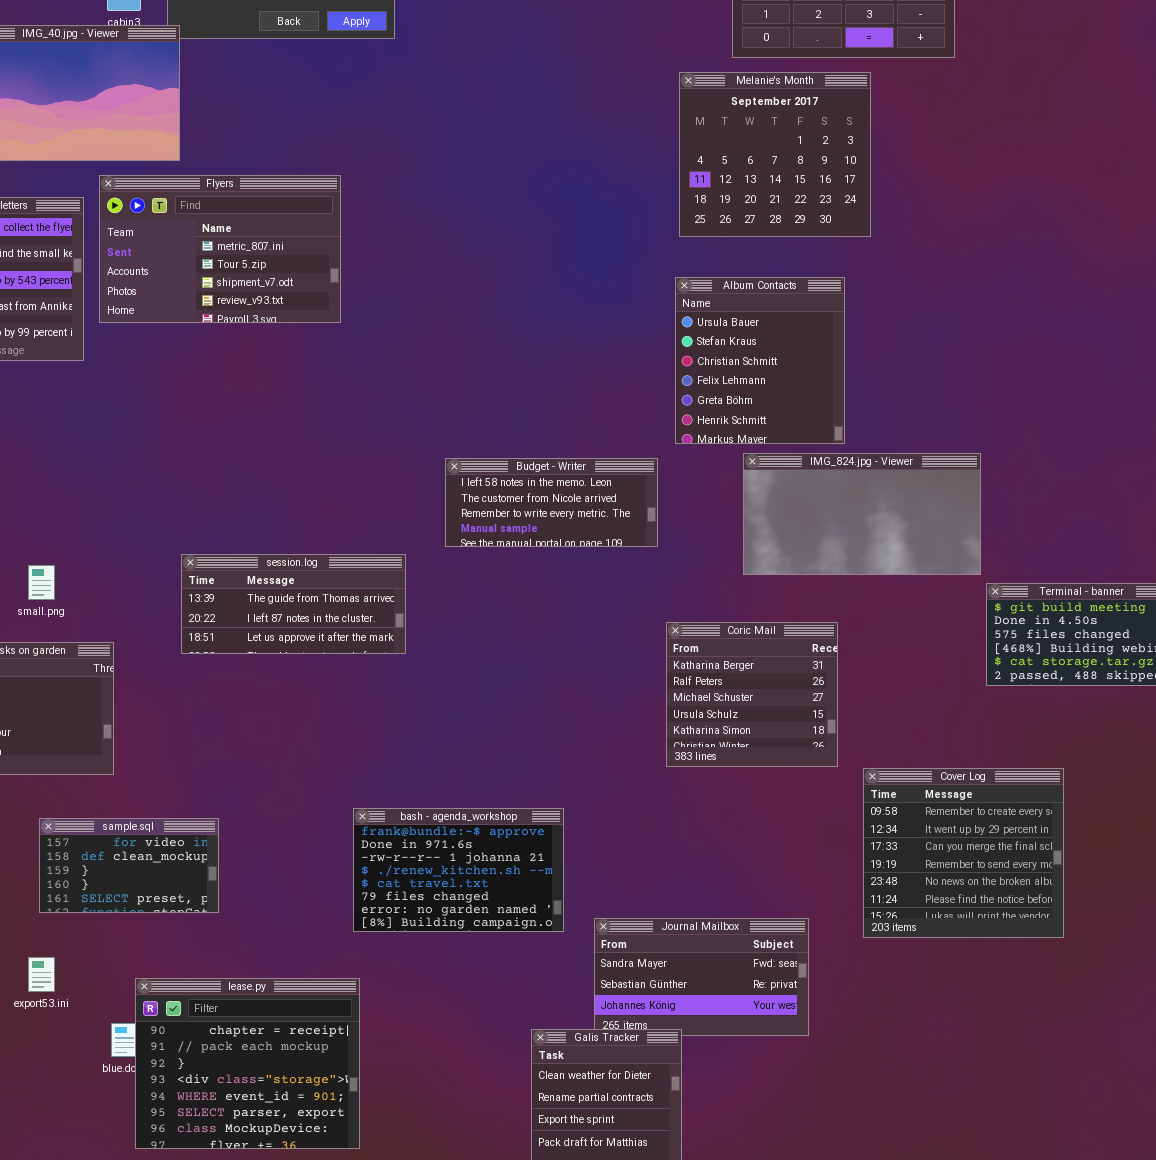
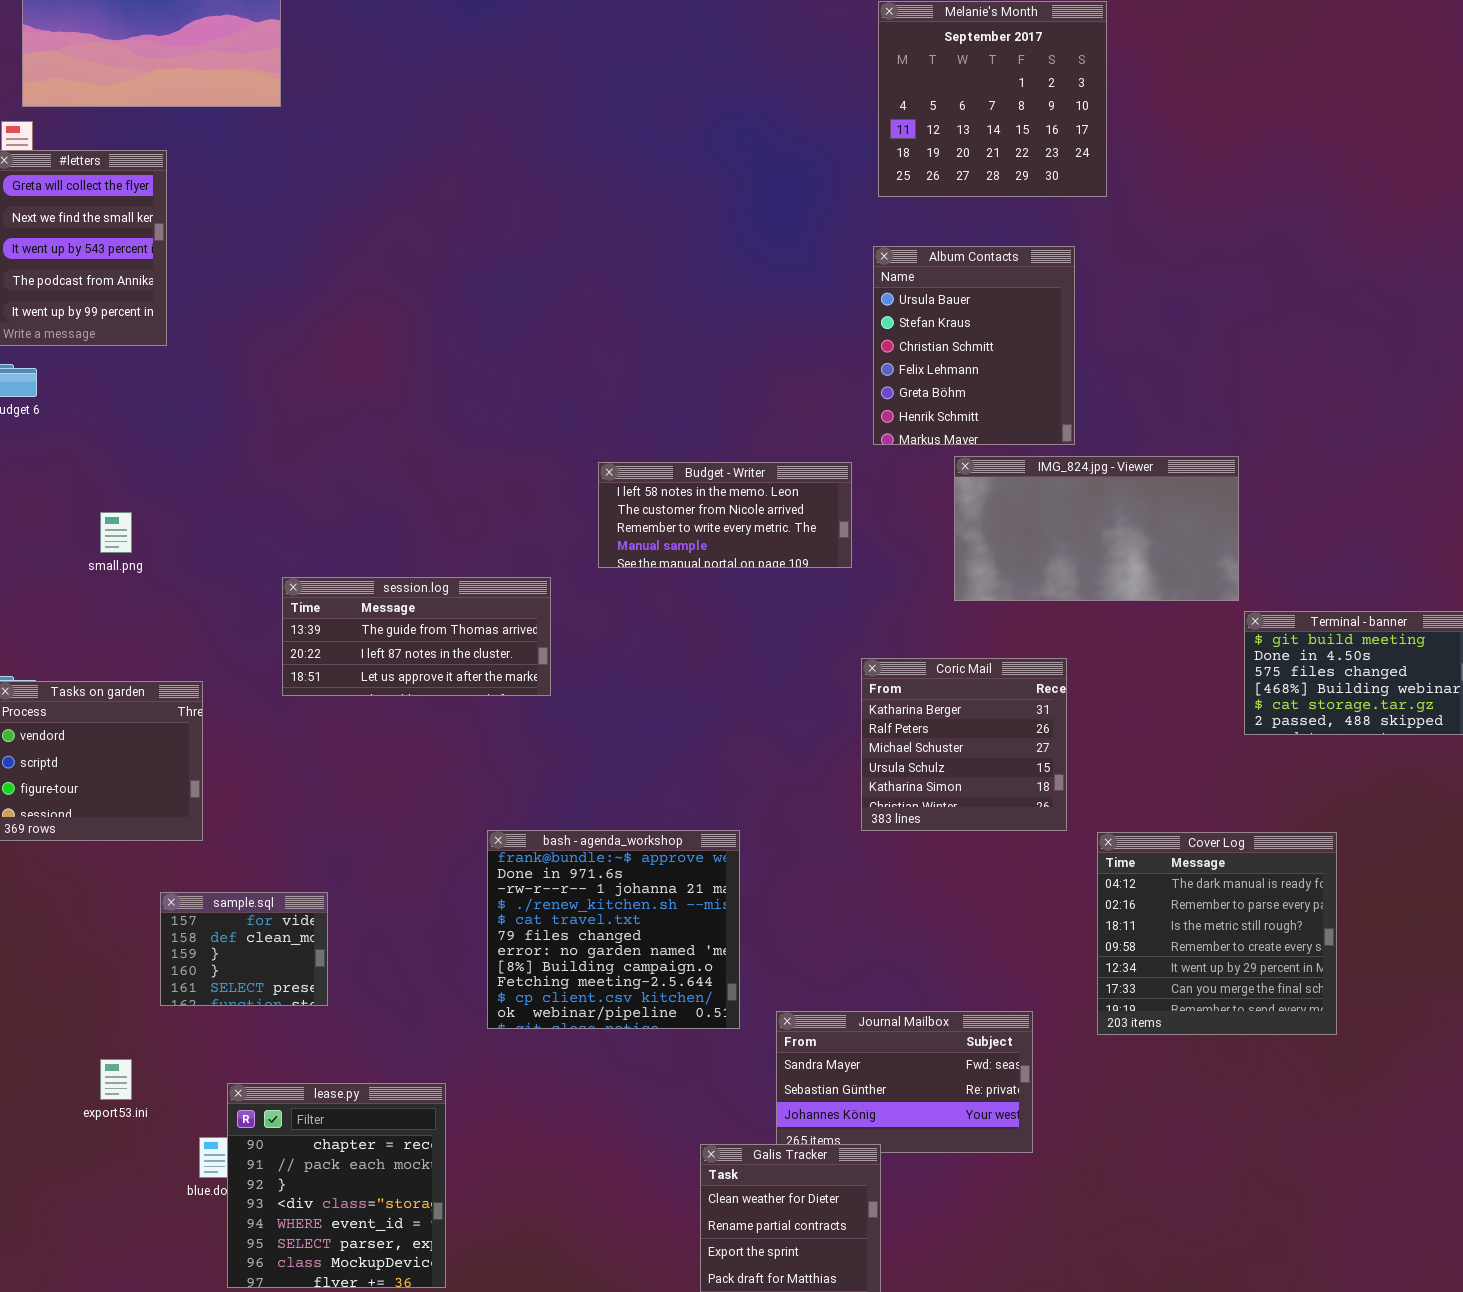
Flyers: [99,175,341,323] -> none, closed
small.png: [28,565,55,600] -> [100,512,132,553], moved
Cover Log: [863,768,1064,938] -> [1097,832,1337,1035], scrolled up 3 rows
bash - agenda_workshop: [353,808,564,932] -> [487,830,740,1029], resized
sample.sql: [39,818,219,913] -> [160,892,328,1006], resized
lease.py: [135,978,360,1149] -> [227,1083,446,1288], resized

